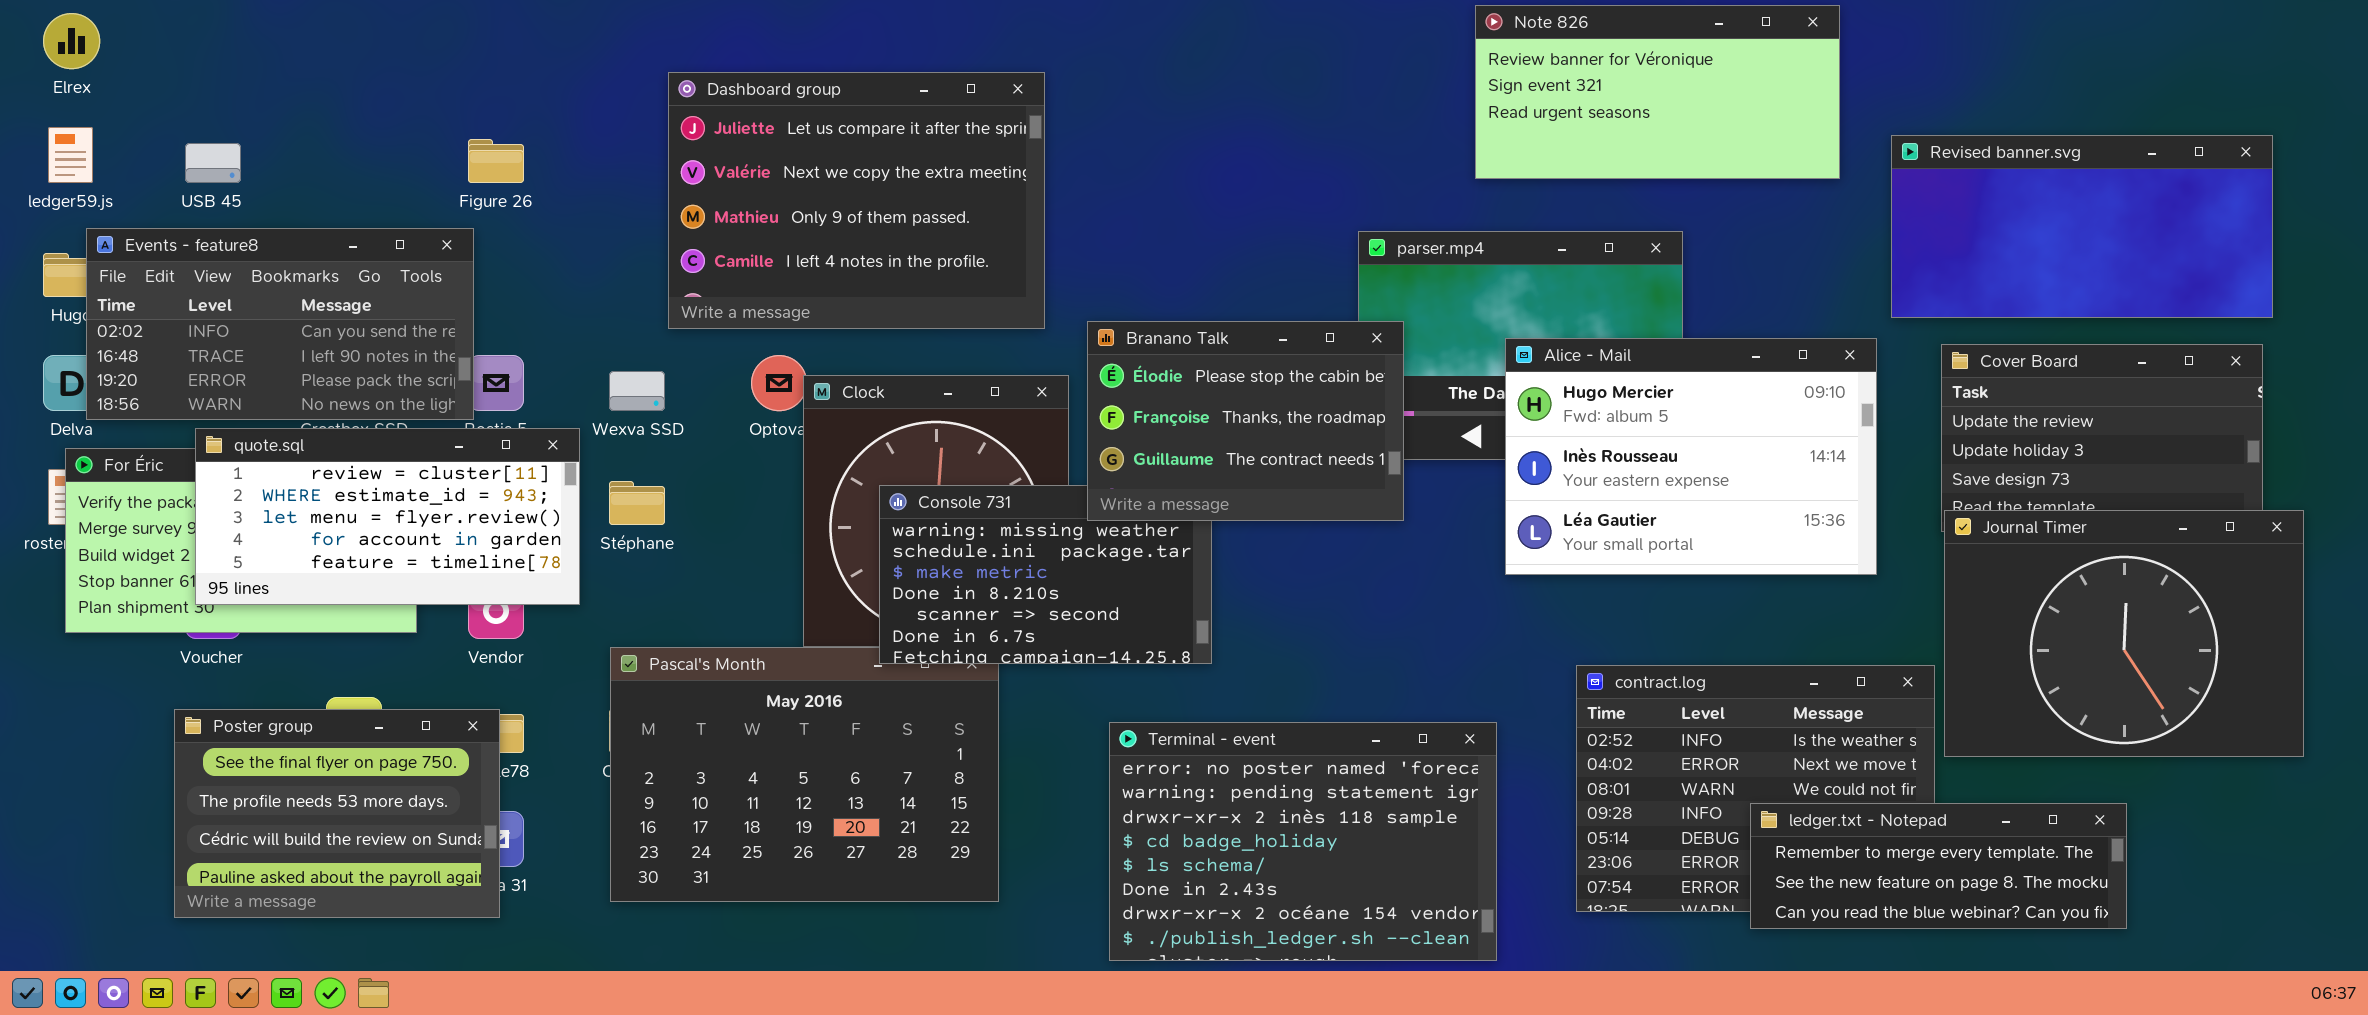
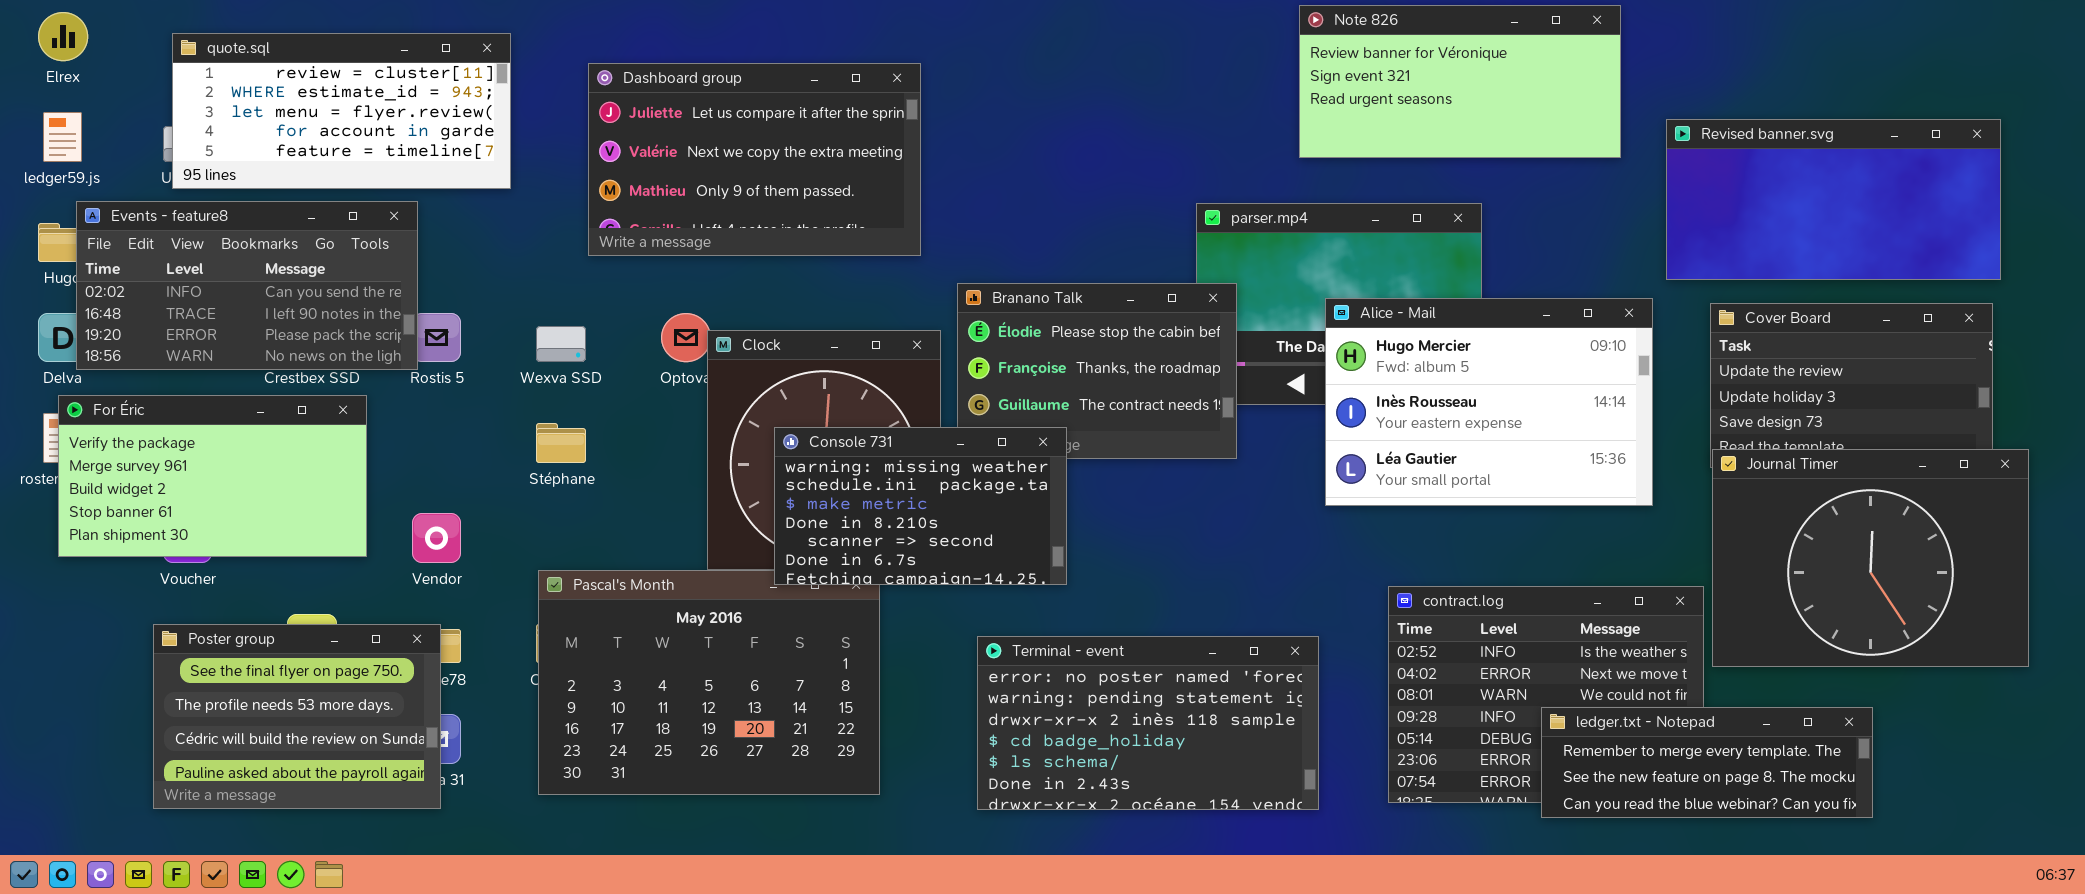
Dashboard group: [668,72,1045,329] -> [588,63,921,256], resized
quote.sql: [195,428,580,605] -> [172,33,511,189], moved
Console 731: [879,485,1212,664] -> [774,427,1067,585], raised
Terminal - event: [1109,722,1497,961] -> [977,636,1319,810], resized

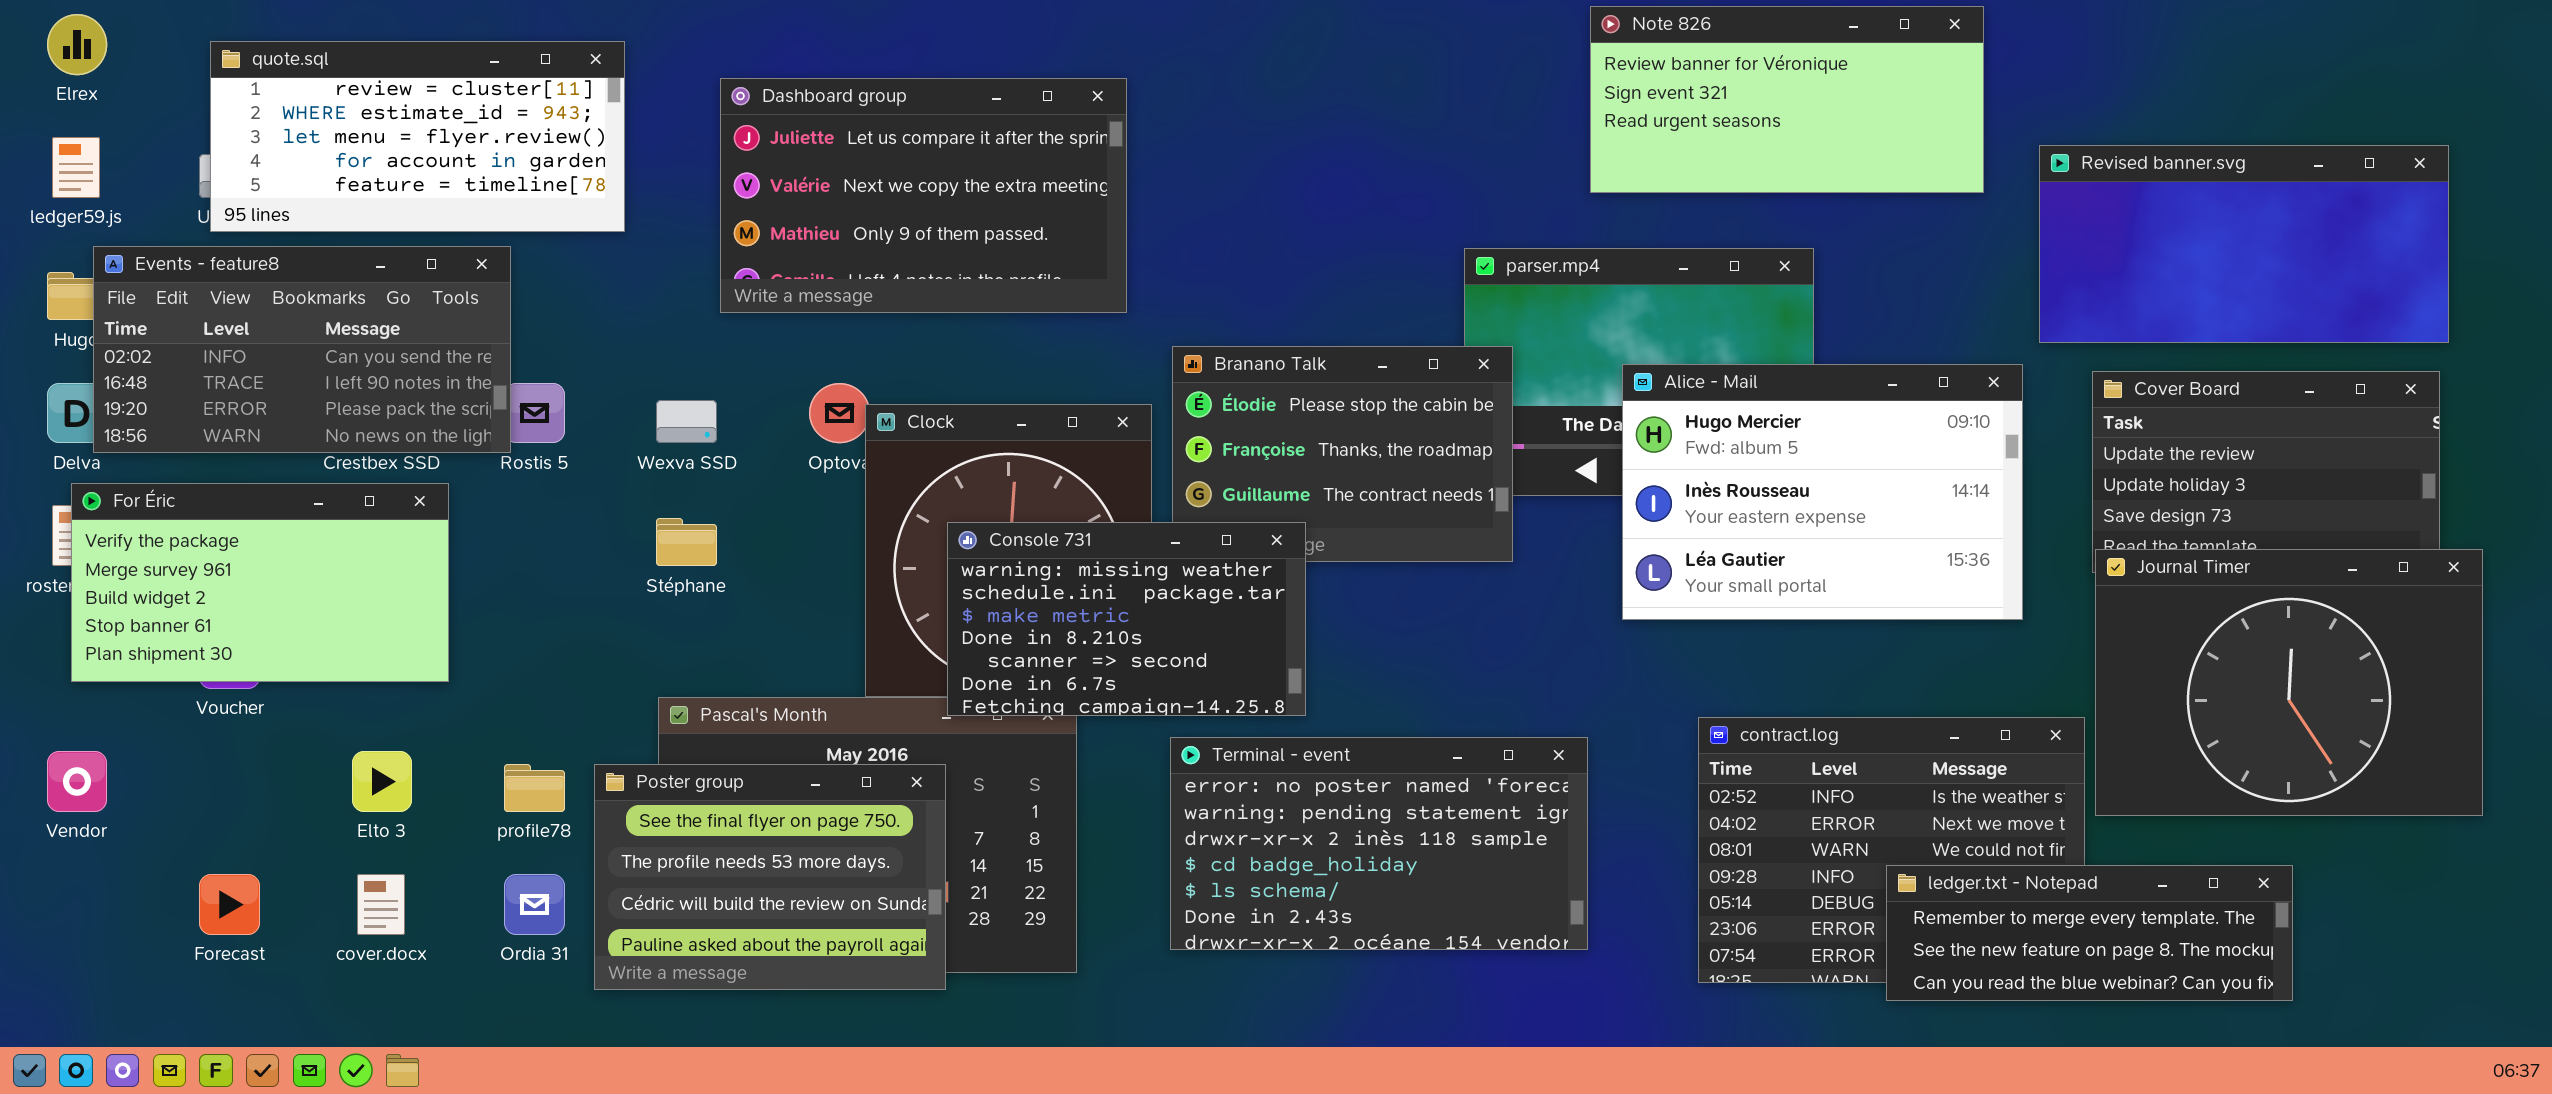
Vendor: [412,513,461,563] -> [47,751,107,812], moved
Poster group: [153,624,441,809] -> [594,764,946,990], moved
Terminal - event: [977,636,1319,810] -> [1170,737,1588,950], moved

